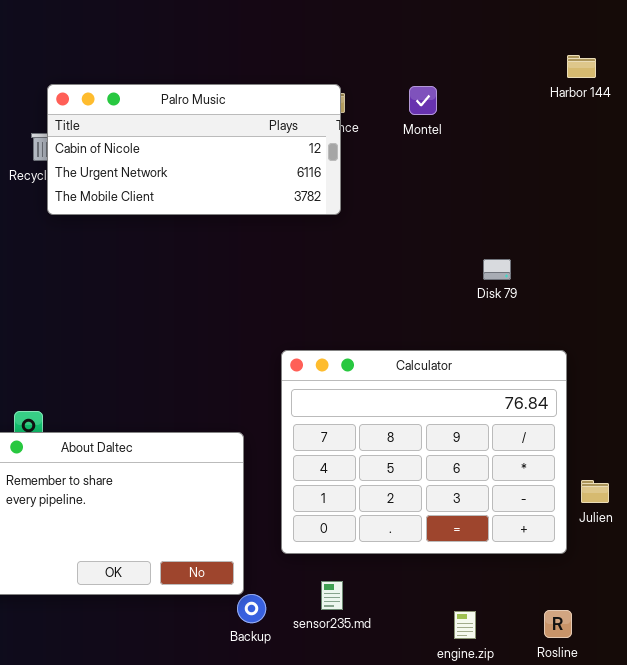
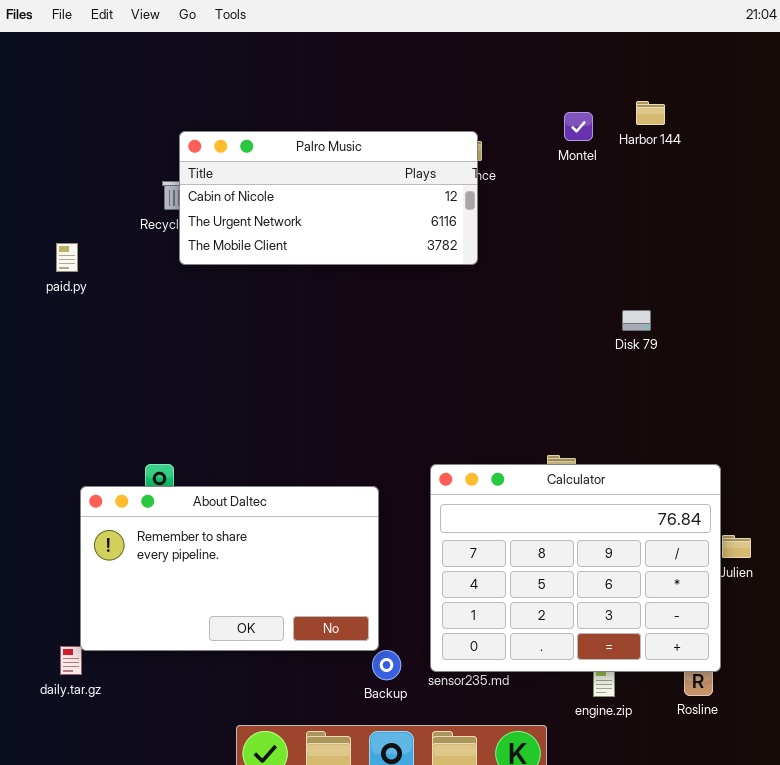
Harbor 144: [567,55,596,78] -> [636,101,665,125], moved
Montel: [409,86,437,115] -> [564,112,593,141], moved
Calculator: [281,350,567,554] -> [430,464,721,672], moved

